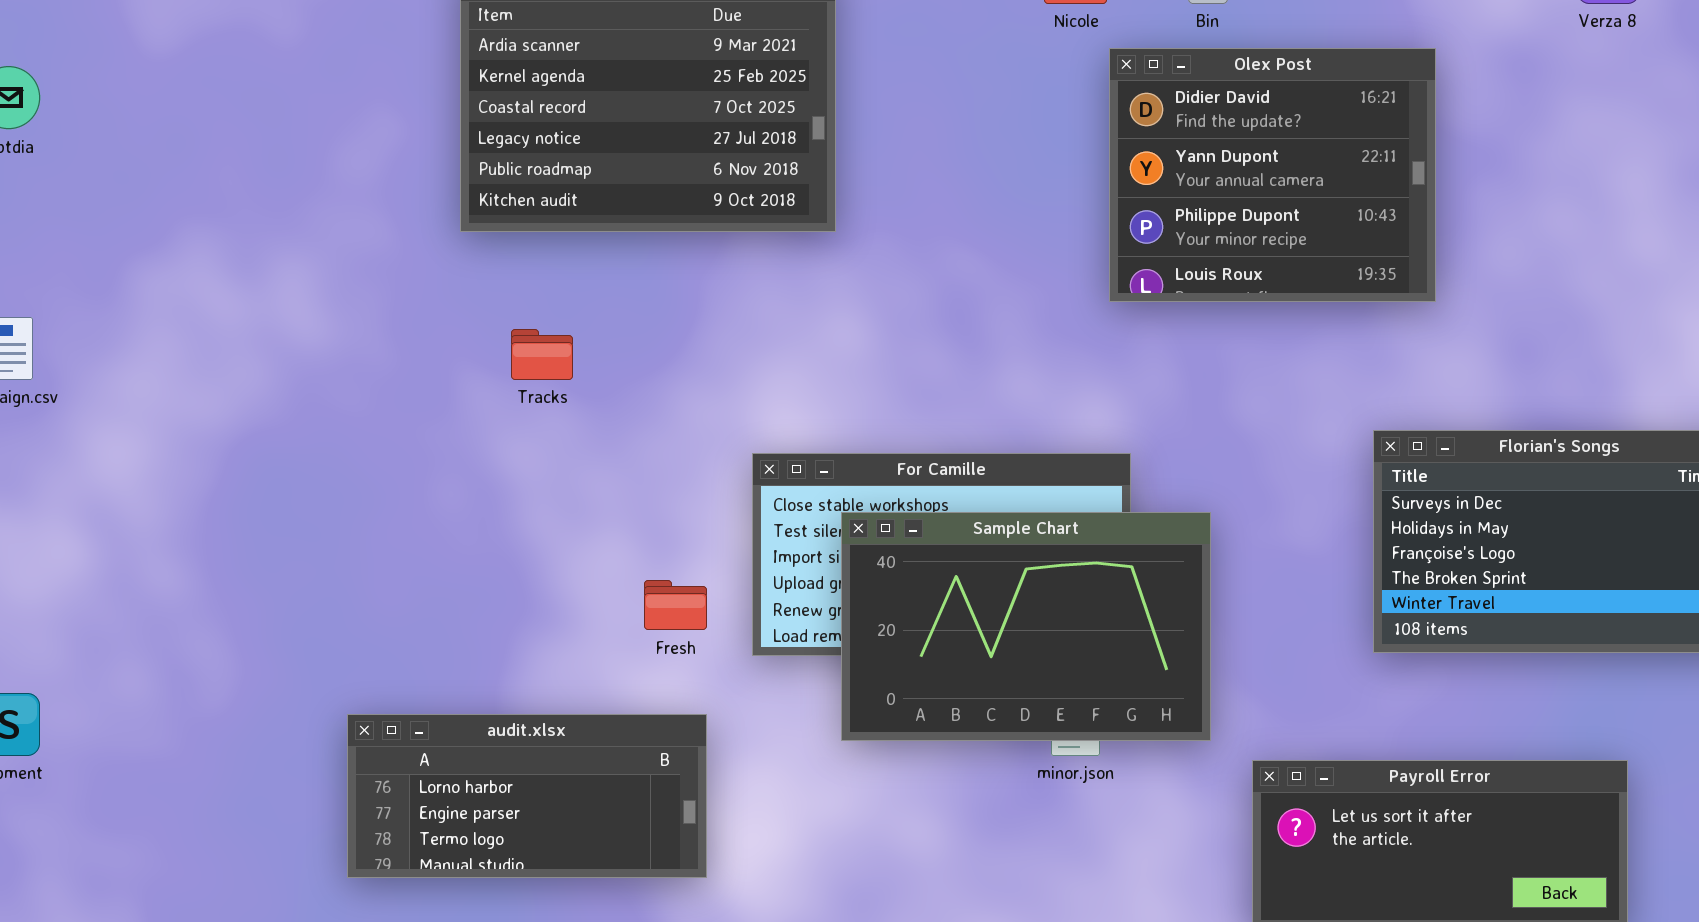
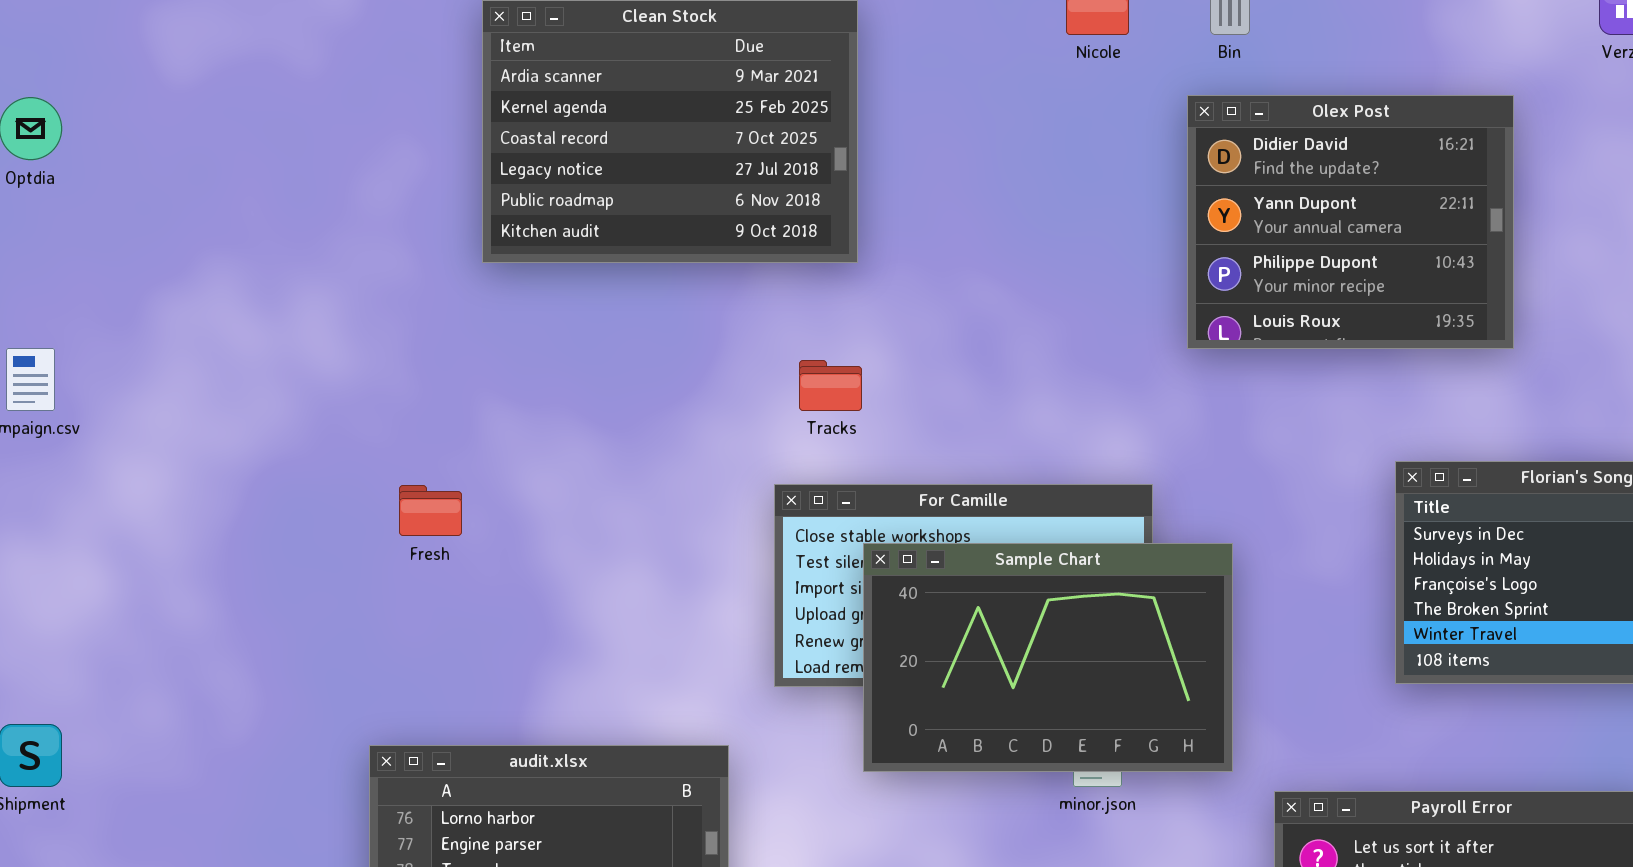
Olex Post: [1109,48,1436,302] -> [1187,95,1514,349], moved
Tracks: [511,329,573,380] -> [799,360,862,411], moved
Fresh: [644,580,707,630] -> [399,485,462,536], moved

